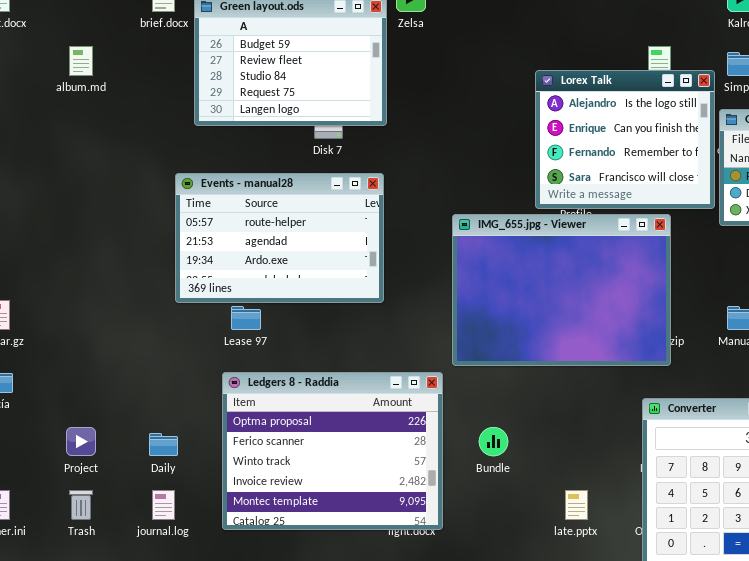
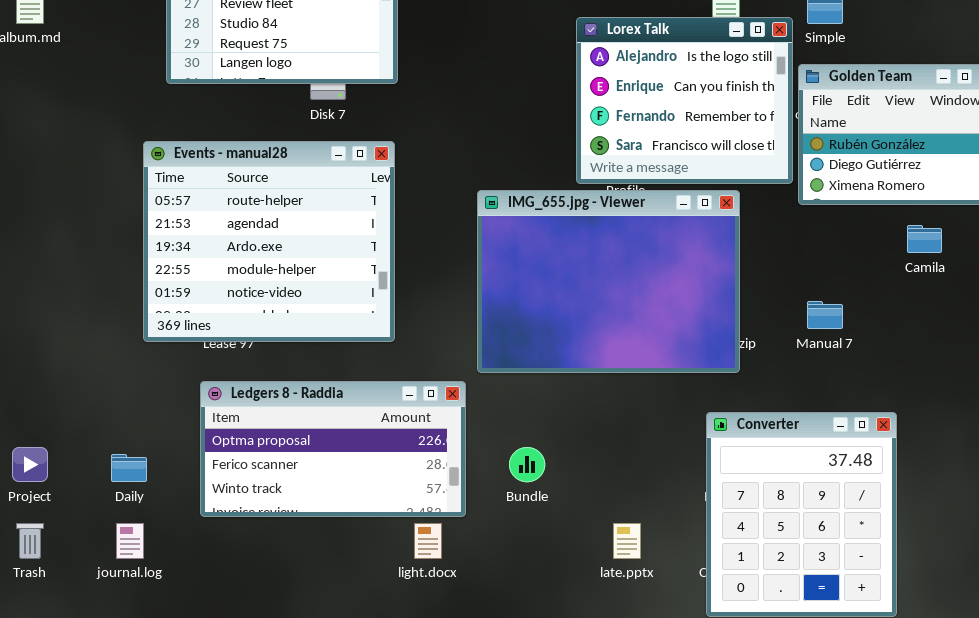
Events - manual28: [175,173,384,303] -> [143,141,395,342], resized
Ledgers 8 - Raddia: [222,372,443,530] -> [200,381,466,517], resized

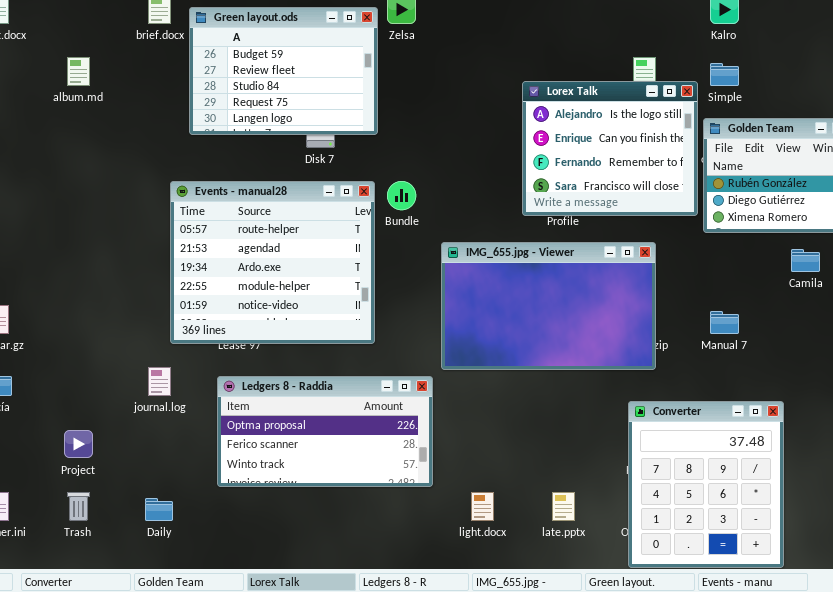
IMG_655.jpg - Viewer: [477,190,740,373] -> [441,242,656,370], resized
Bundle: [509,447,545,482] -> [387,181,416,210], moved
Daily: [111,454,147,482] -> [145,498,173,521], moved
journal.log: [116,523,144,559] -> [148,367,171,396], moved
light.docx: [414,523,442,559] -> [471,492,494,521], moved

